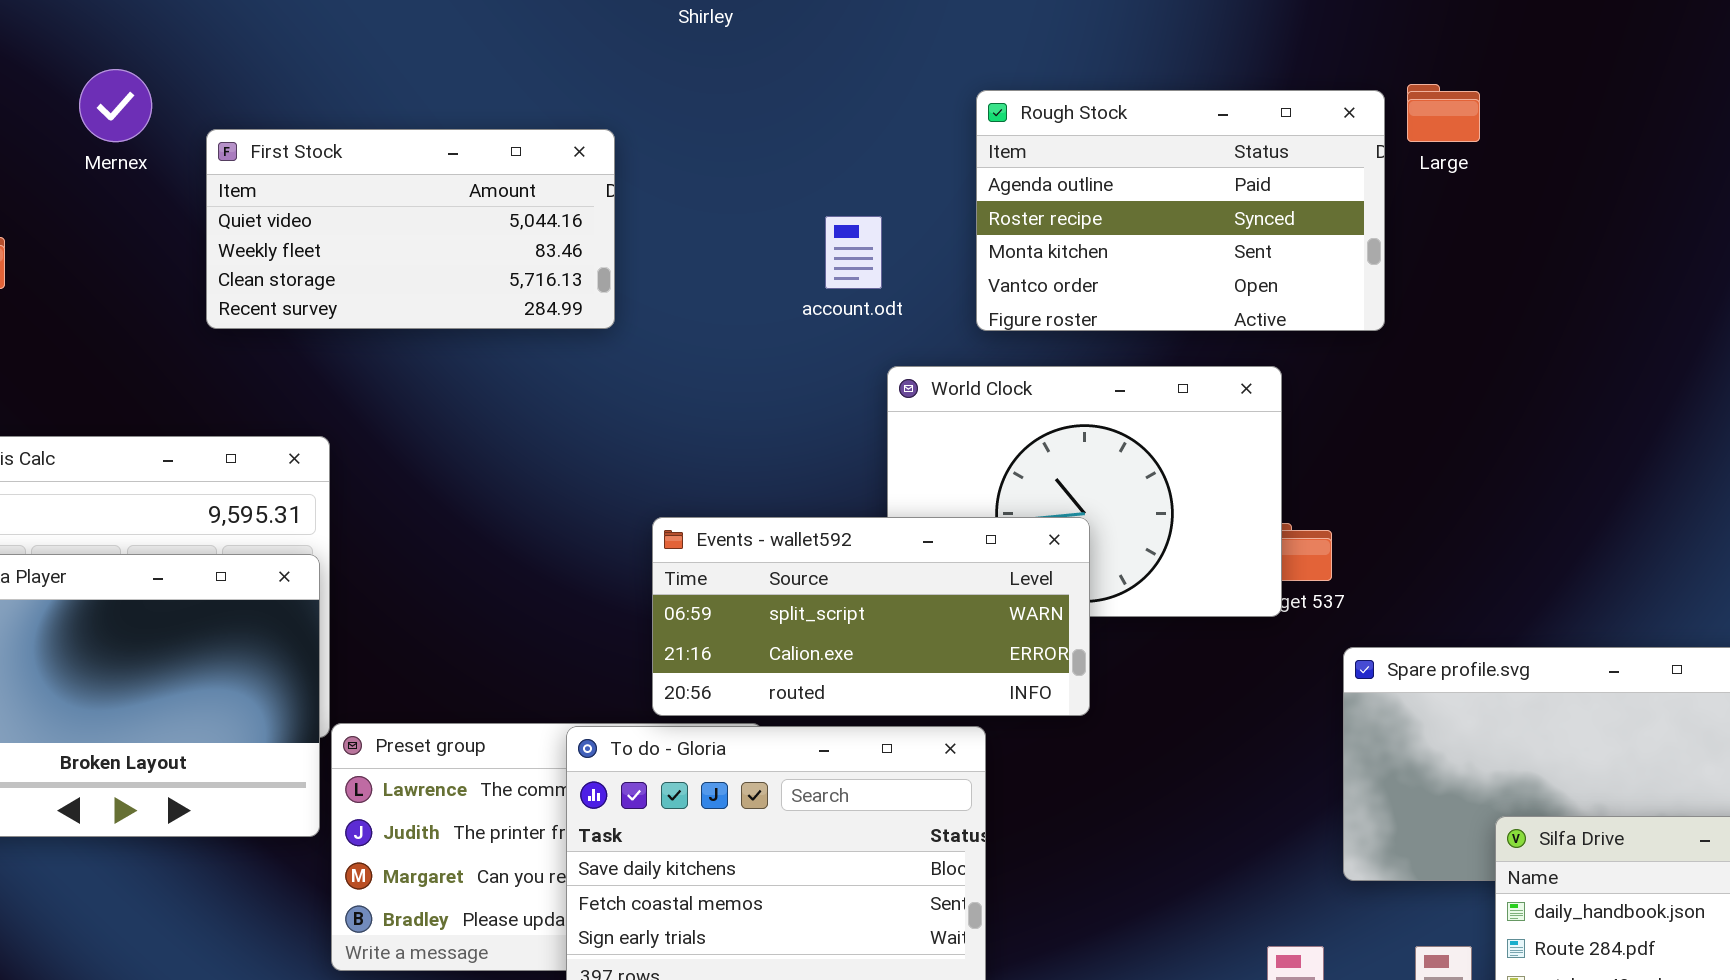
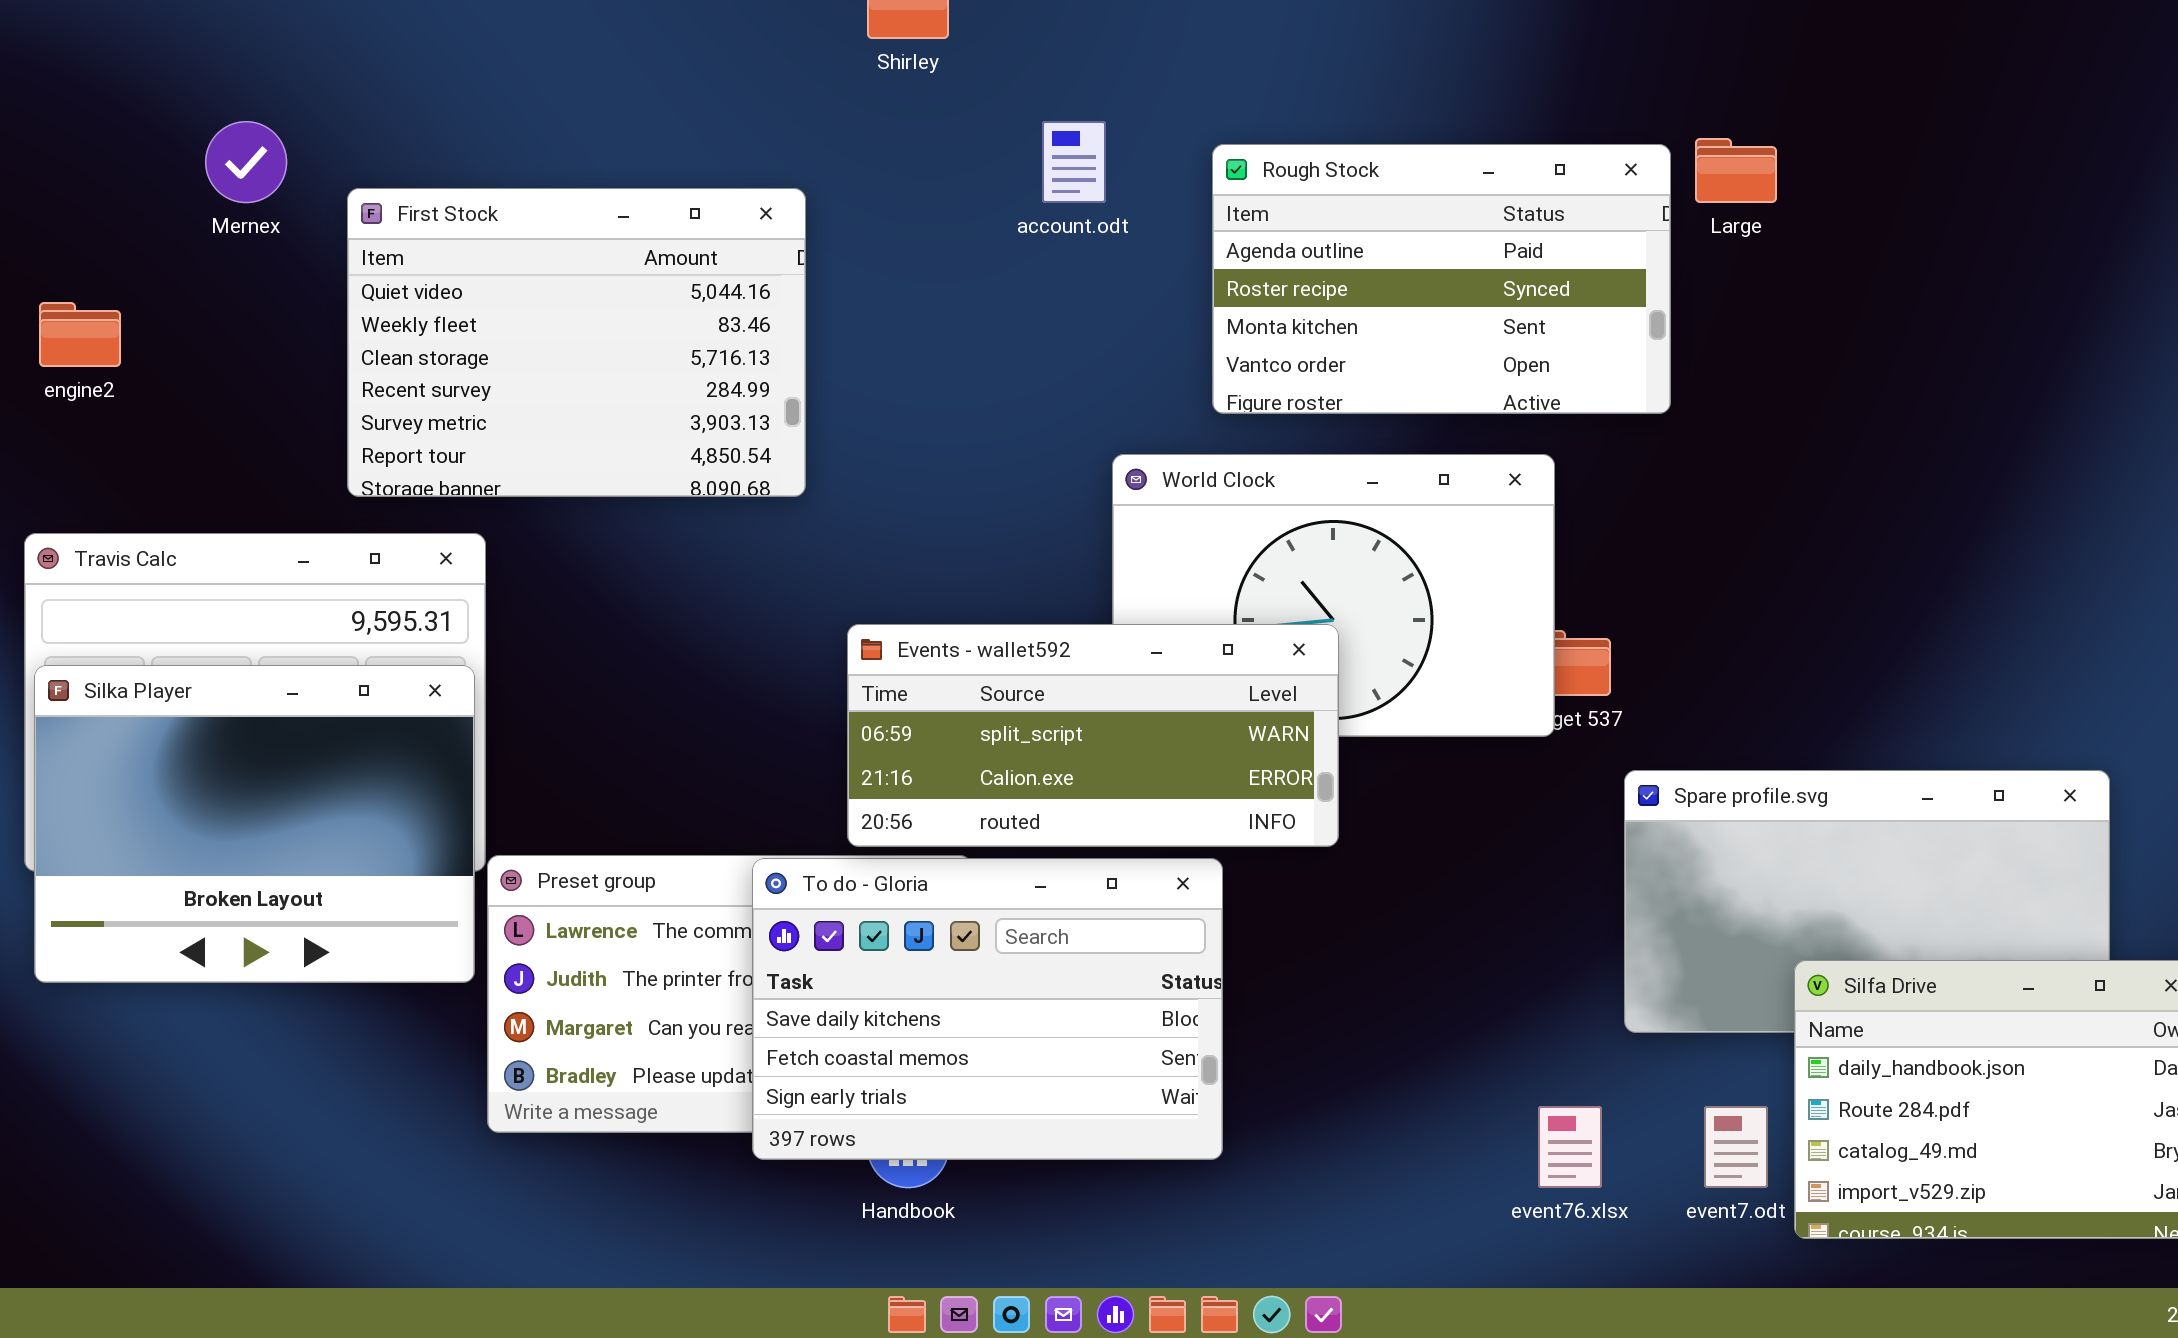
First Stock: [206,129,615,329] -> [347,188,806,497], resized
account.odt: [825,216,882,289] -> [1042,121,1106,203], moved

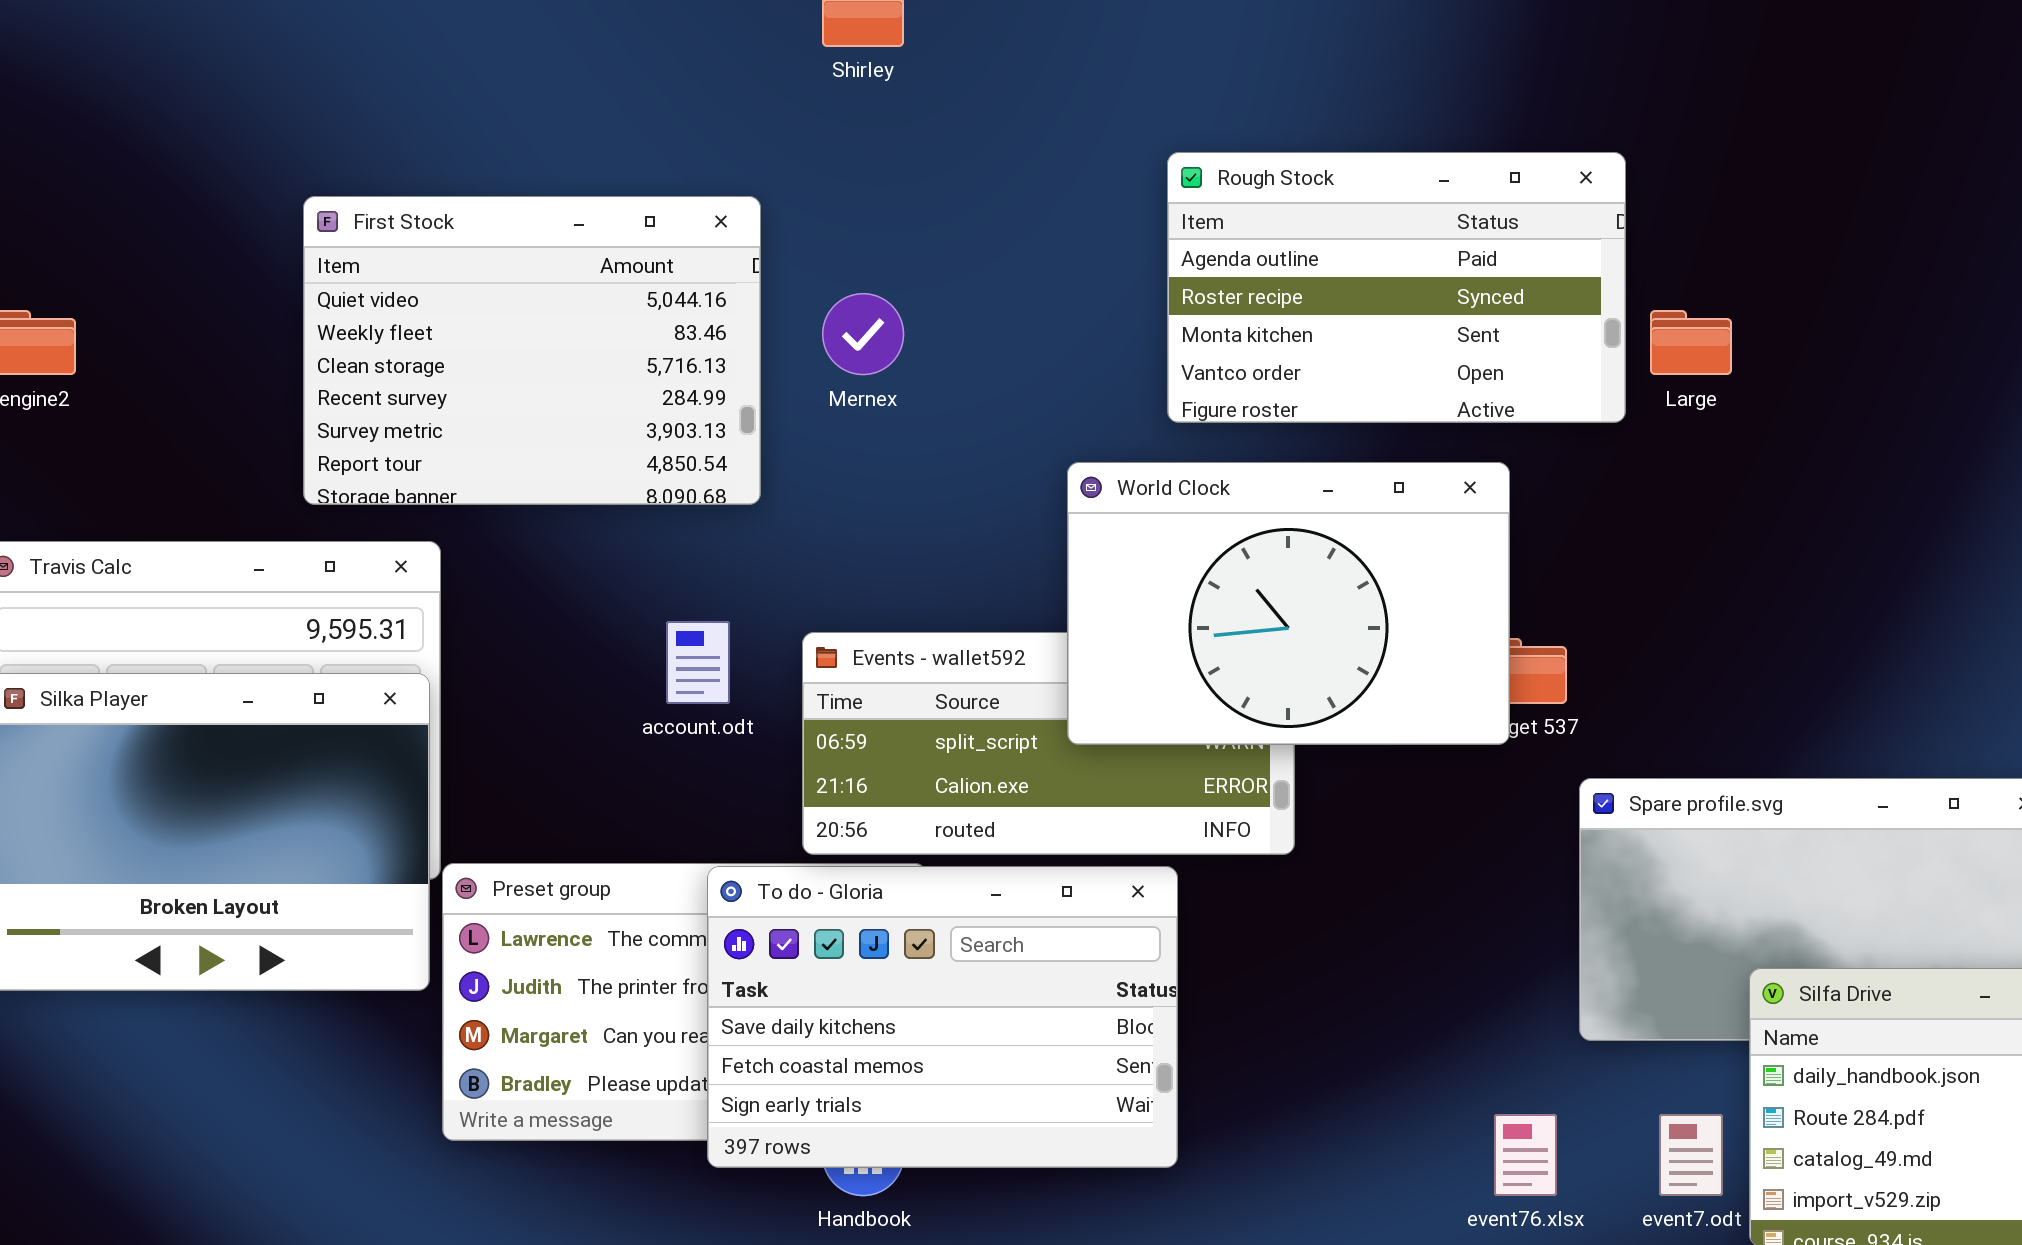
Mernex: [205,121,287,203] -> [822,293,904,375], moved
account.odt: [1042,121,1106,203] -> [666,621,730,704], moved
Large: [1695,138,1777,203] -> [1650,310,1732,375], moved
World Clock: [1112,454,1555,737] -> [1067,462,1510,745], raised

